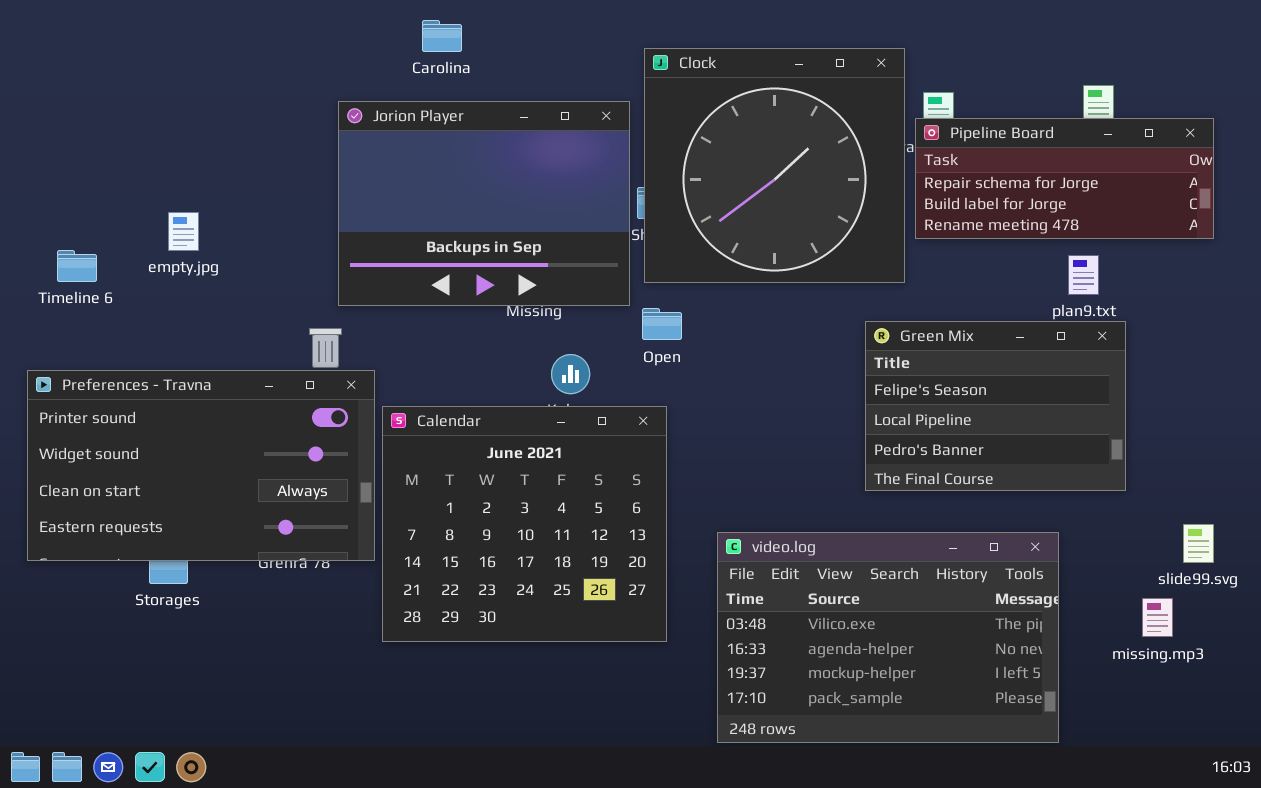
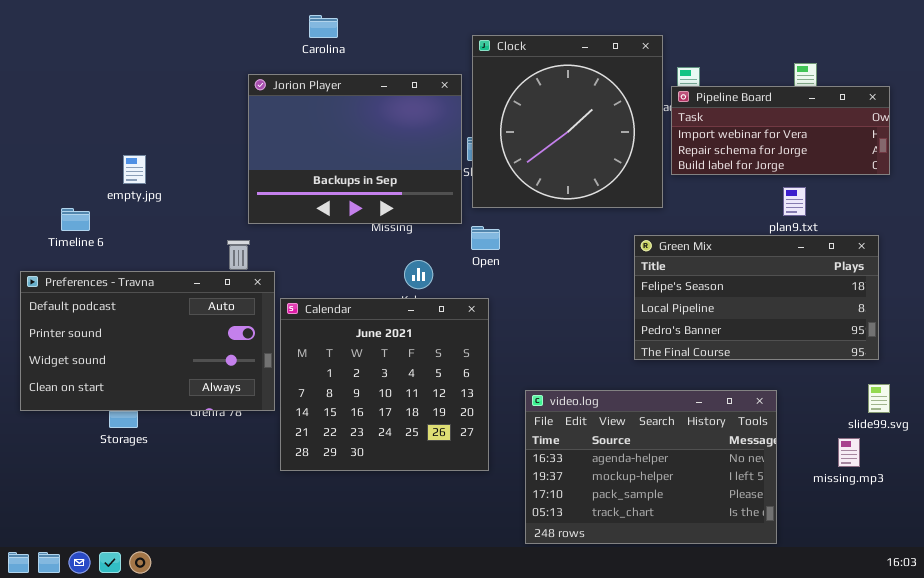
Pipeline Board: [915,118,1214,239] -> [671,86,890,175], scrolled up 1 row
Timeline 6: [57,250,97,282] -> [61,208,90,231], moved
Green Mix: [865,321,1126,491] -> [634,235,879,360], resized
Preferences - Travna: [27,370,375,561] -> [20,271,275,411], scrolled up 1 row
video.log: [717,532,1059,743] -> [525,390,777,544], scrolled down 1 row

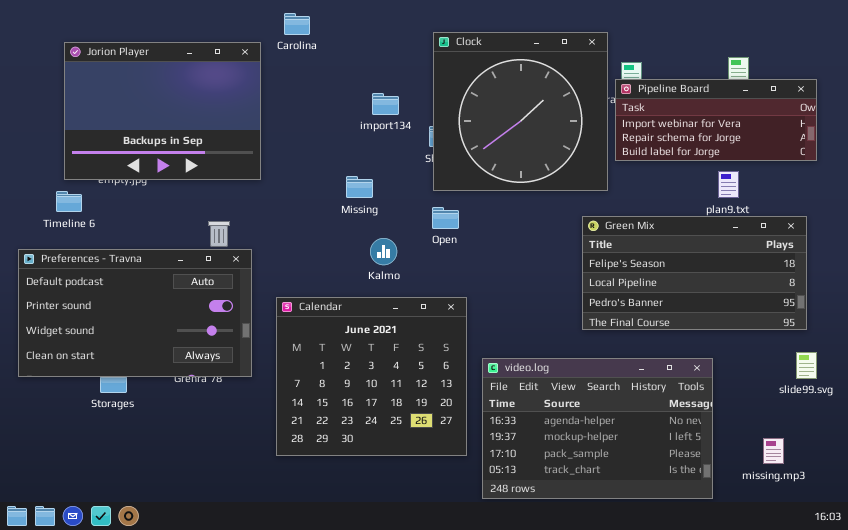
Jorion Player: [248,74,462,224] -> [64,42,261,180], moved
Calendar: [280,298,489,471] -> [276,297,467,456], moved
missing.mp3: [838,438,860,467] -> [763,438,784,464], moved

